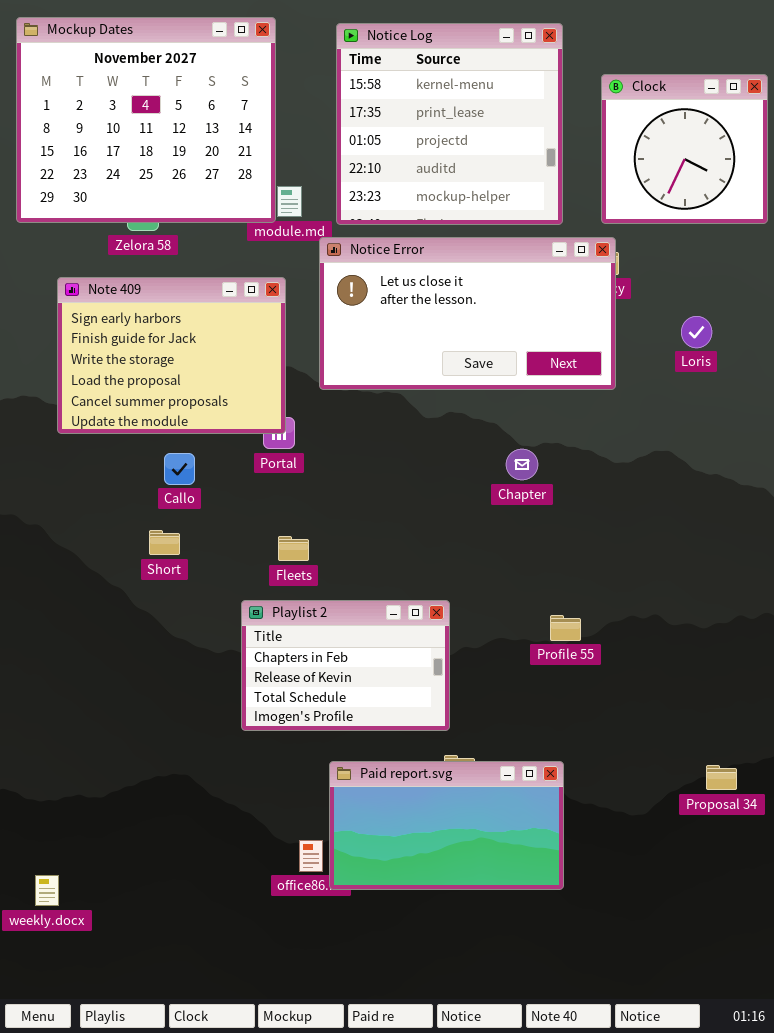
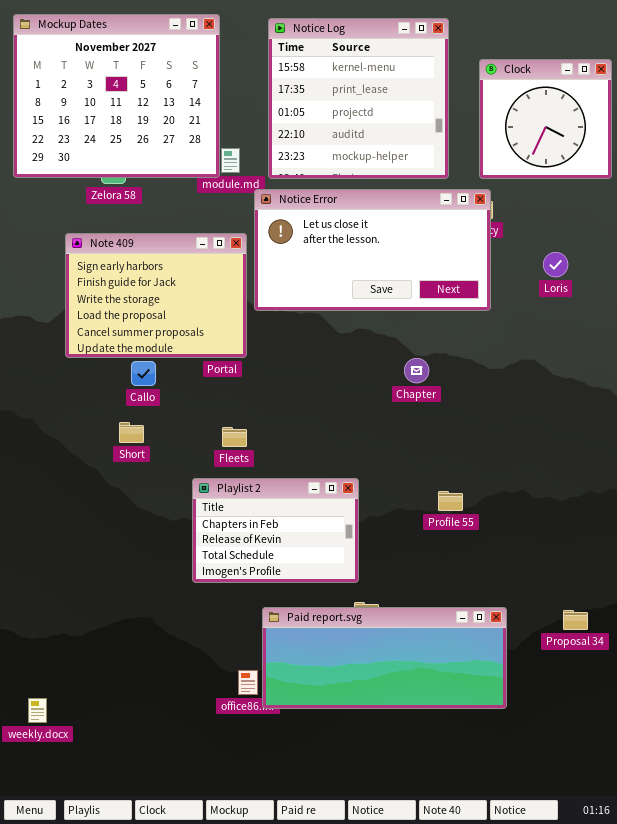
Note 409: [57,277,286,434] -> [65,233,247,358], moved
Paid report.svg: [329,761,564,890] -> [262,607,507,709], resized

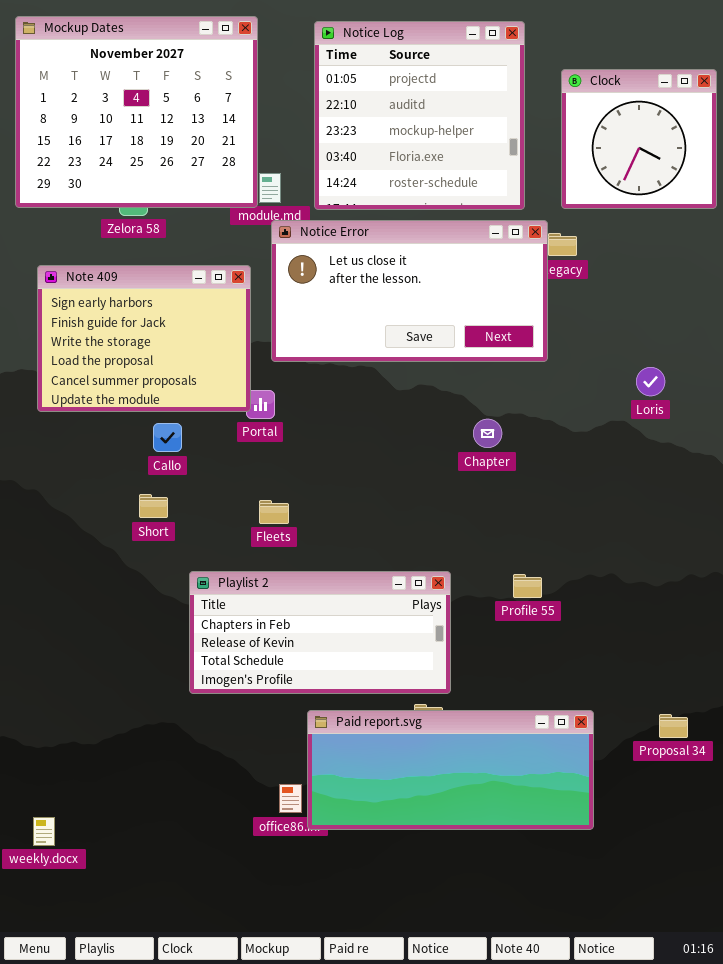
Notice Log: [268,18,449,179] -> [314,21,525,210], scrolled down 2 rows
Notice Error: [254,189,491,311] -> [271,220,548,362], moved
Note 409: [65,233,247,358] -> [37,265,251,412], moved
Loris: [543,252,568,277] -> [636,367,665,396], moved
Playlist 2: [192,478,359,583] -> [189,571,451,694], moved, resized

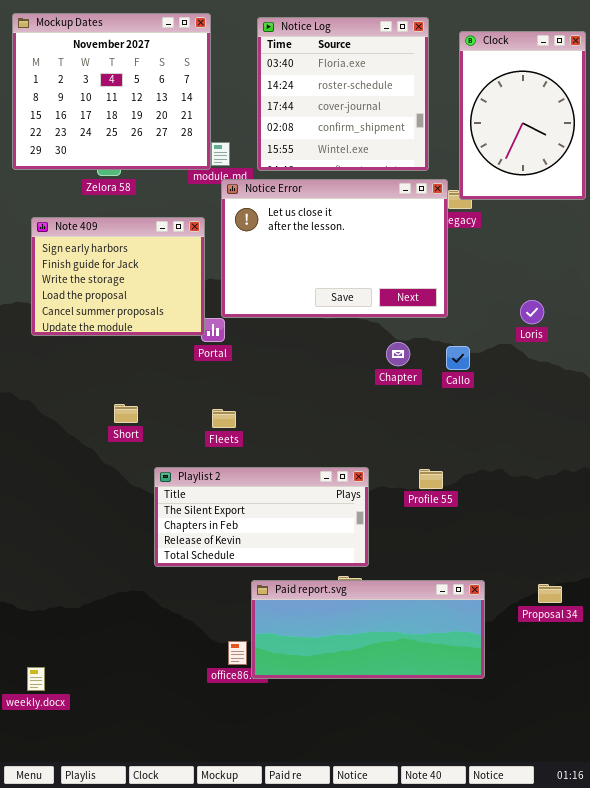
Notice Log: [314,21,525,210] -> [257,17,429,171], scrolled down 3 rows
Clock: [561,69,717,209] -> [459,31,586,200], moved, resized
Notice Error: [271,220,548,362] -> [221,179,448,318], resized
Callo: [153,423,182,452] -> [446,346,470,370], moved
Playlist 2: [189,571,451,694] -> [154,467,369,567], scrolled up 1 row

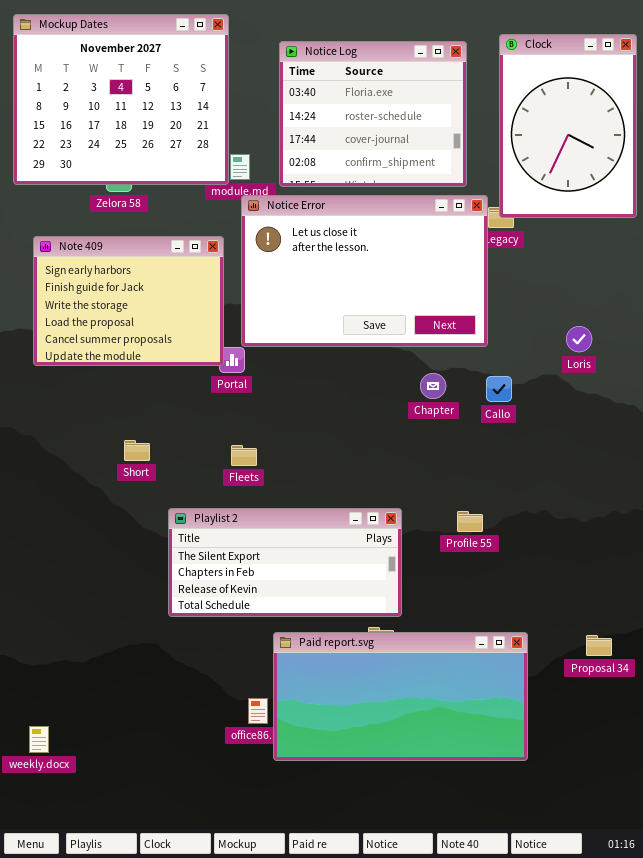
Notice Log: [257,17,429,171] -> [279,41,467,187], resized
Paid report.svg: [251,580,485,679] -> [273,632,528,761], resized

